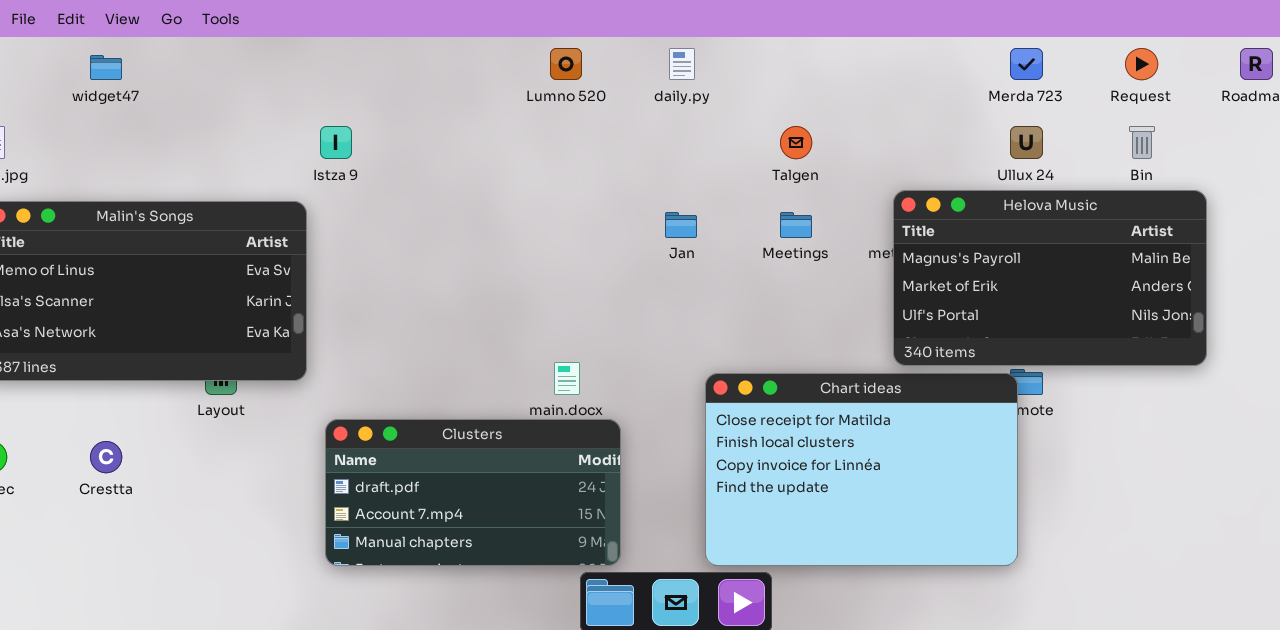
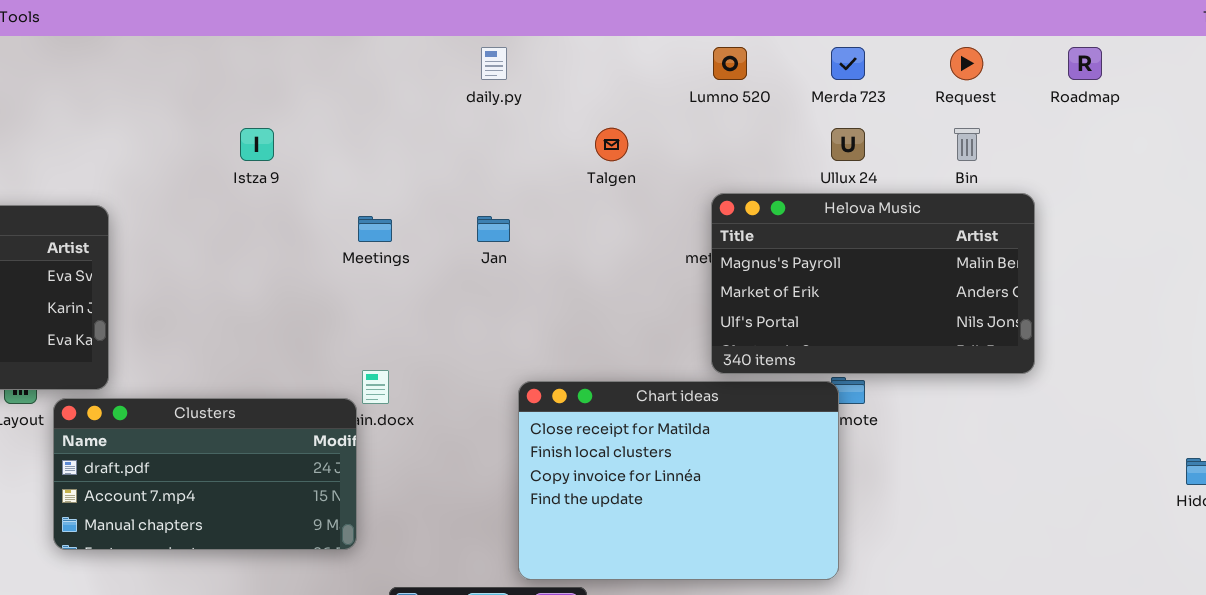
Lumno 520: [550,48,582,80] -> [713,47,747,80], moved
Istza 9: [320,126,352,159] -> [240,128,274,161], moved
Meetings: [780,212,812,238] -> [358,216,392,242], moved
Clusters: [325,419,621,566] -> [53,398,357,550], moved

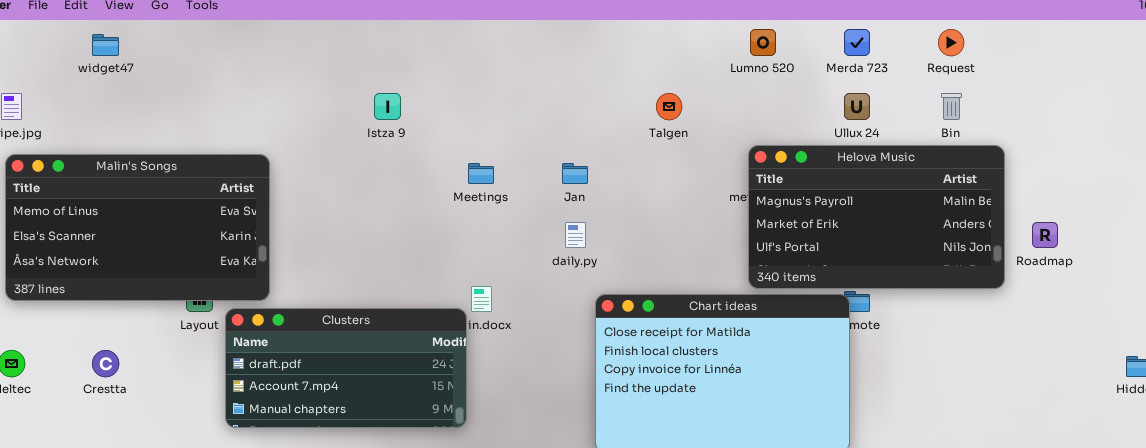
daily.py: [481,47,507,80] -> [565,222,586,248], moved
Roadmap: [1068,47,1102,80] -> [1032,222,1058,248], moved

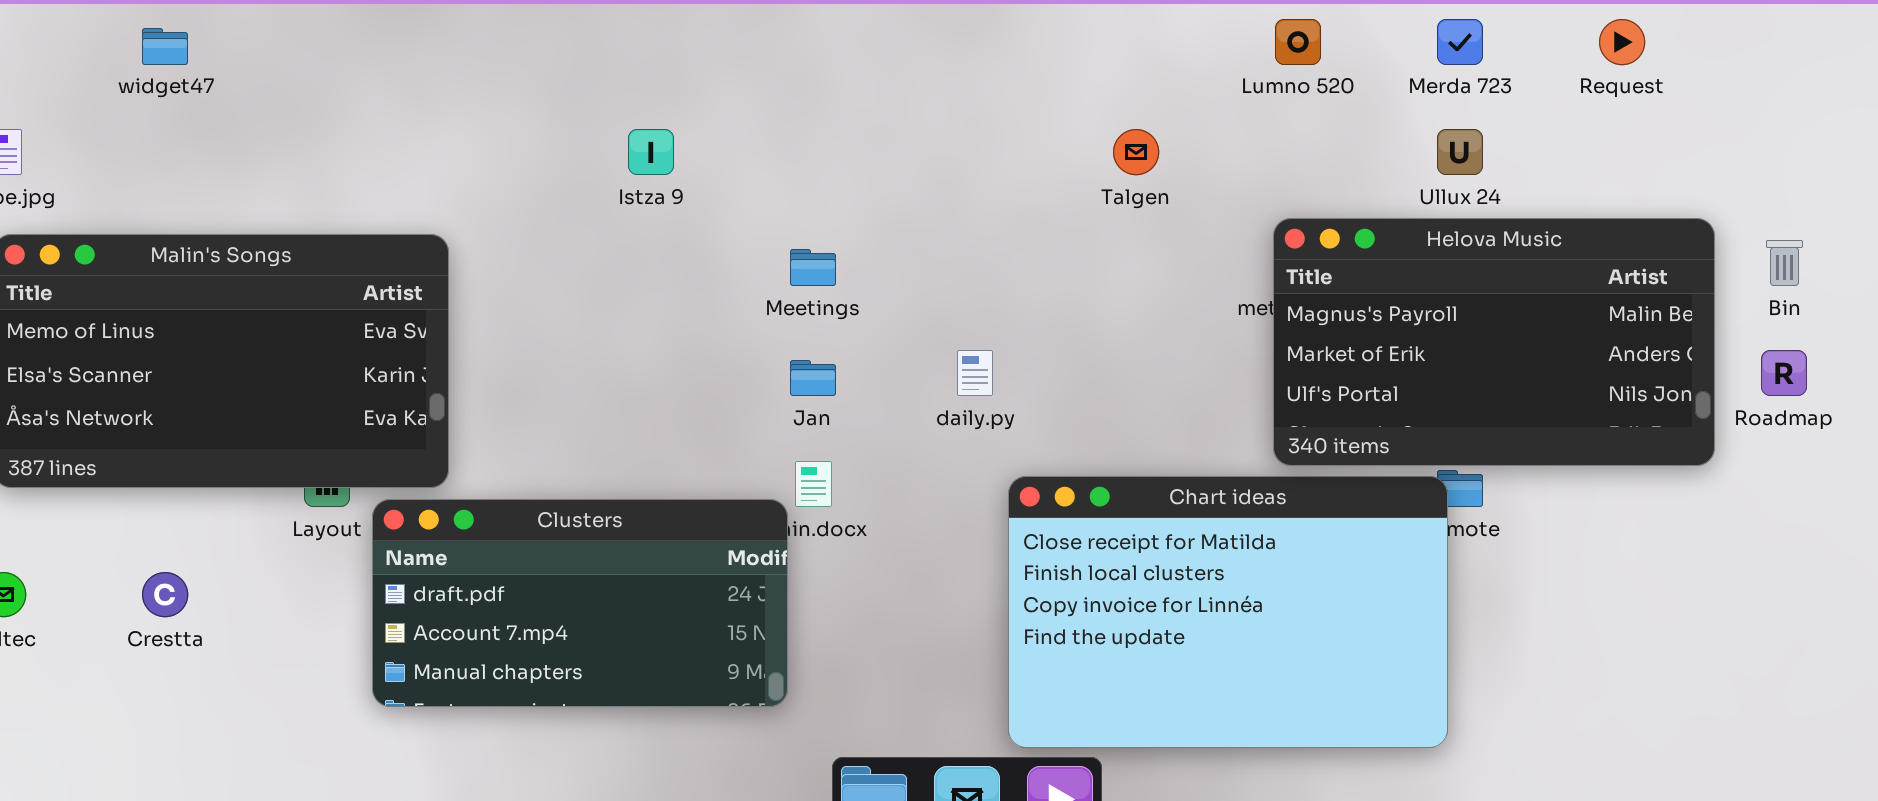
Bin: [941,93,962,120] -> [1766,240,1803,286], moved
Jan: [562,163,588,184] -> [790,360,836,396], moved

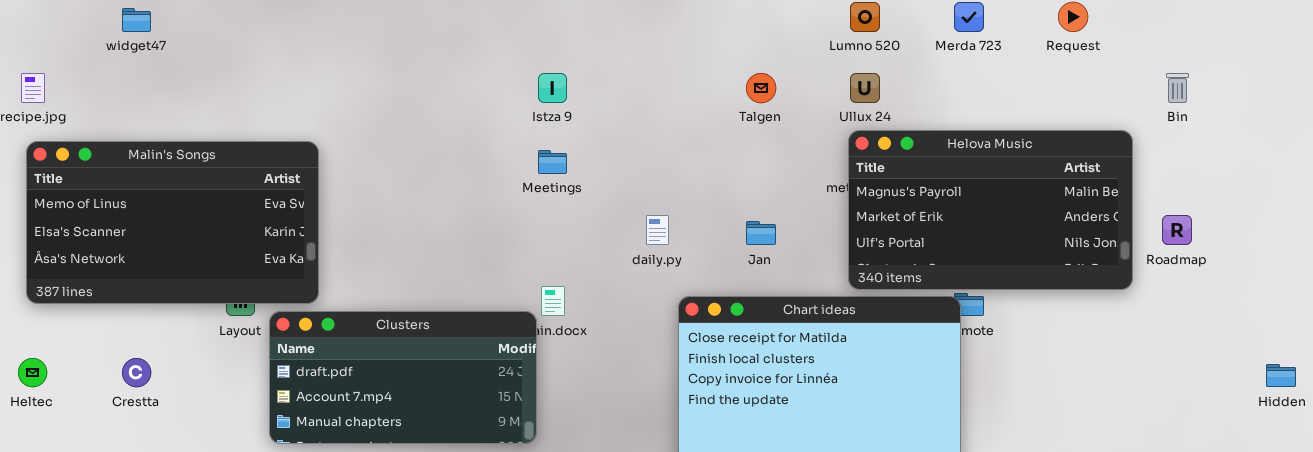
Istza 9: [628,129,674,175] -> [538,73,567,103], moved
Ullux 24: [1437,129,1483,175] -> [850,73,880,103], moved
Bin: [1766,240,1803,286] -> [1166,73,1189,103], moved
Jan: [790,360,836,396] -> [746,221,776,245], moved

